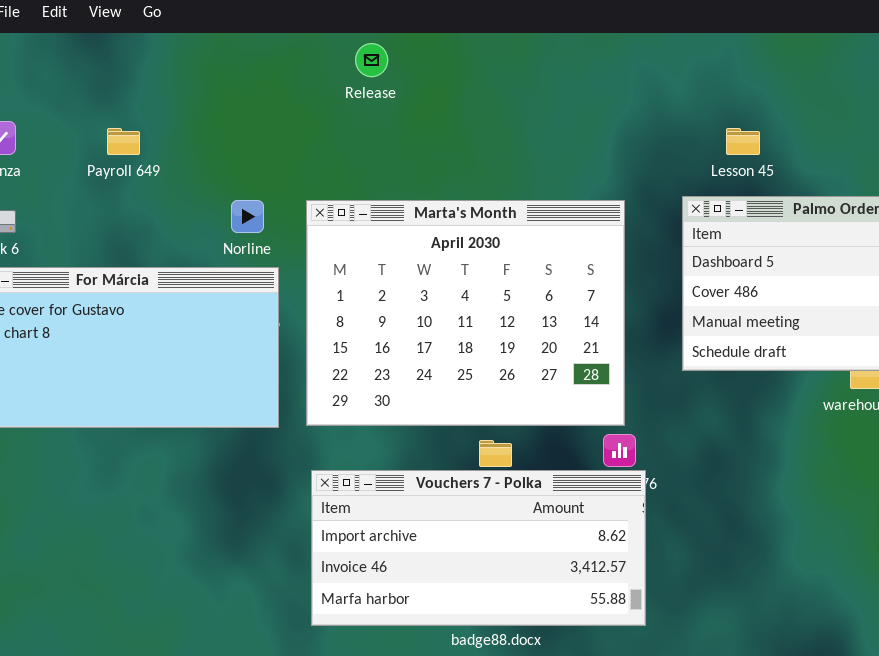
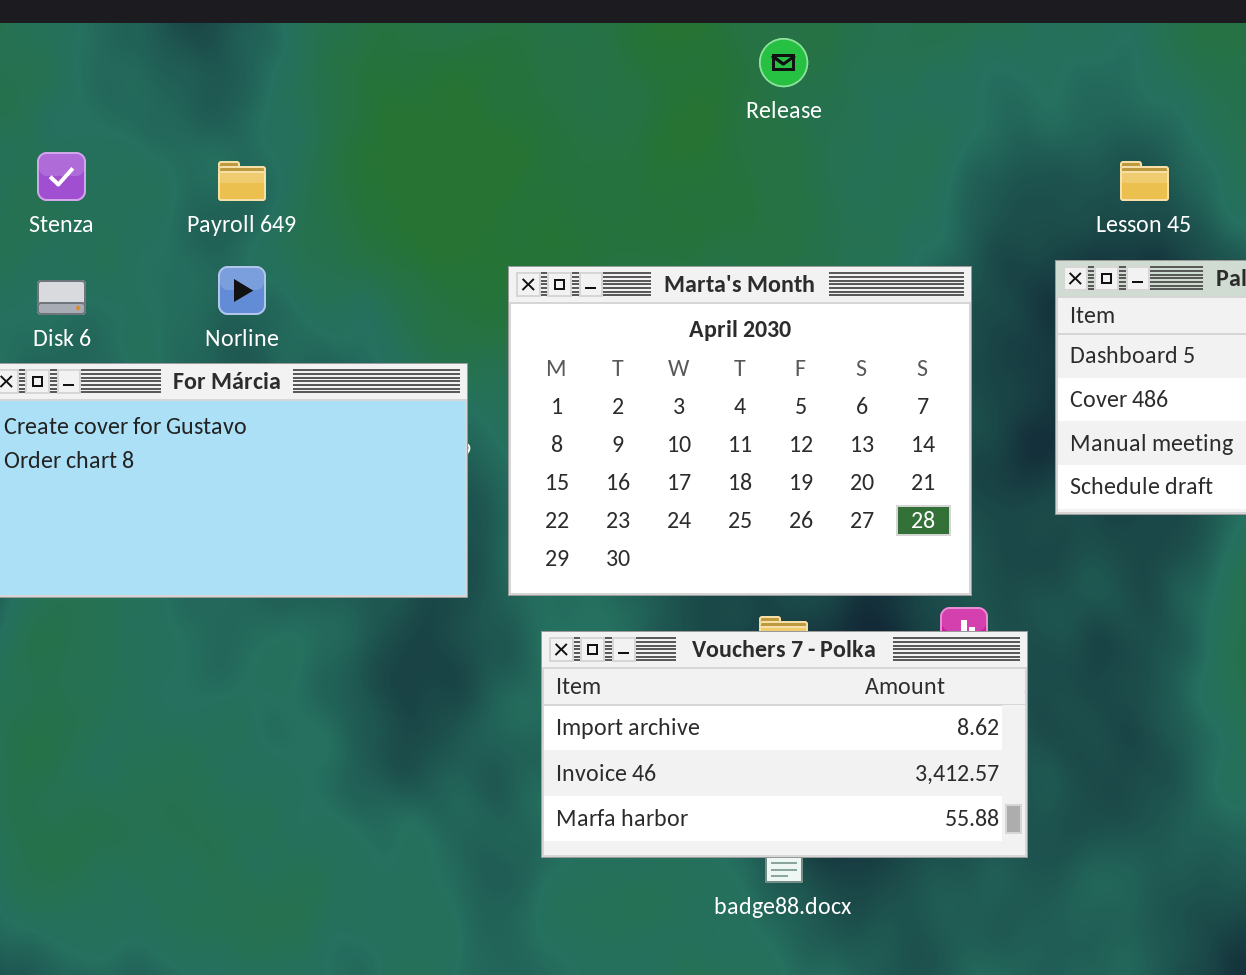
Release: [355,43,388,77] -> [759,38,808,87], moved
Norline: [231,200,264,233] -> [218,266,266,315], moved
Vouchers 7 - Polka: [311,470,646,626] -> [541,631,1028,858], moved

